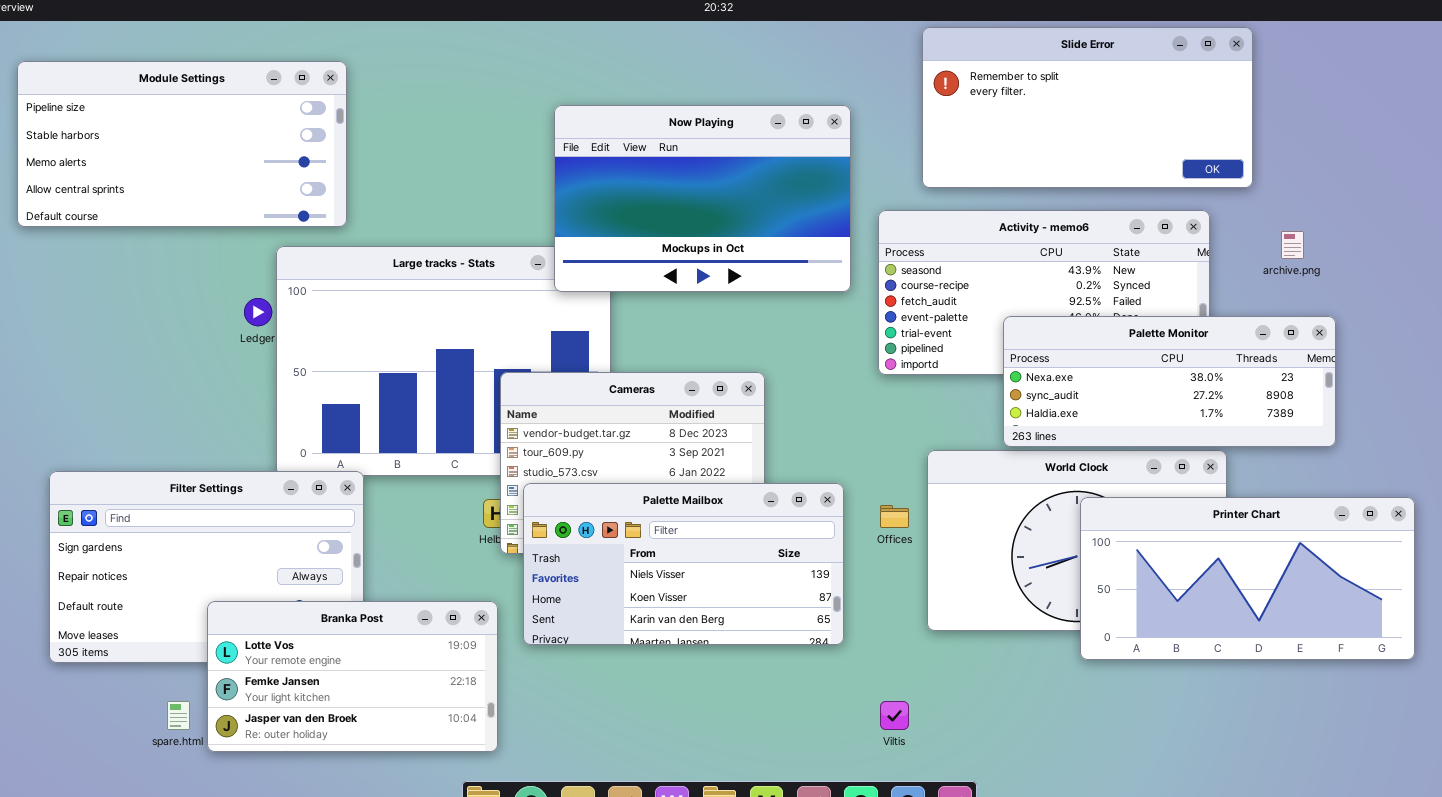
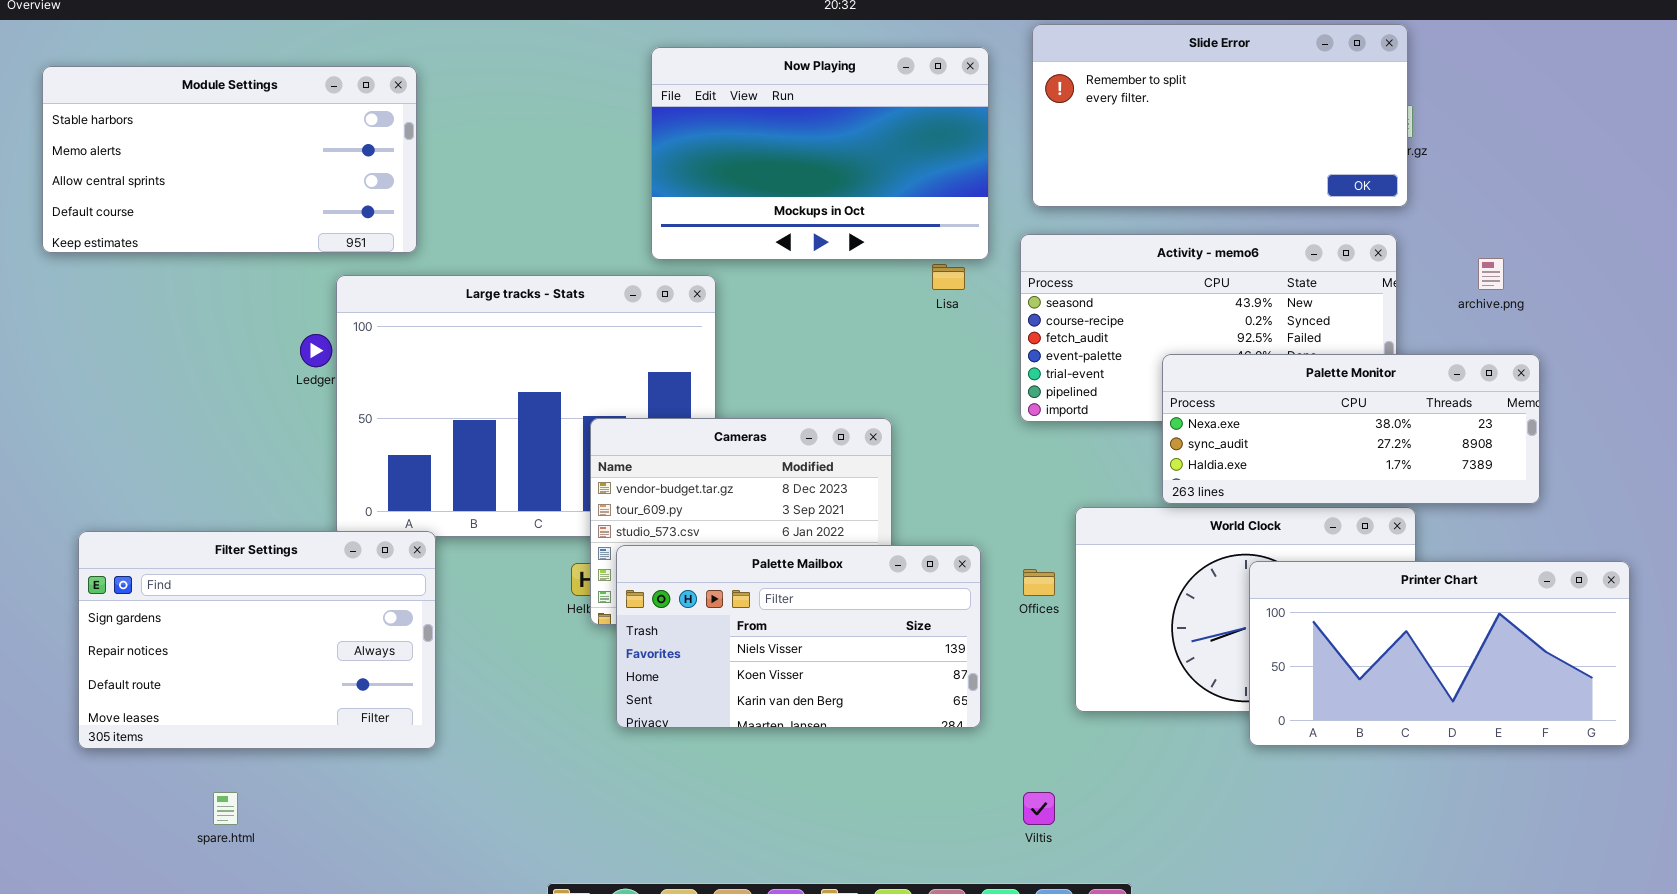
Slide Error: [922,27,1253,188] -> [1032,24,1408,207], moved
Module Settings: [17,61,347,227] -> [42,66,417,253], scrolled down 1 row
Now Playing: [554,105,851,292] -> [651,47,989,260], moved
Branka Post: [207,601,498,752] -> none, closed

